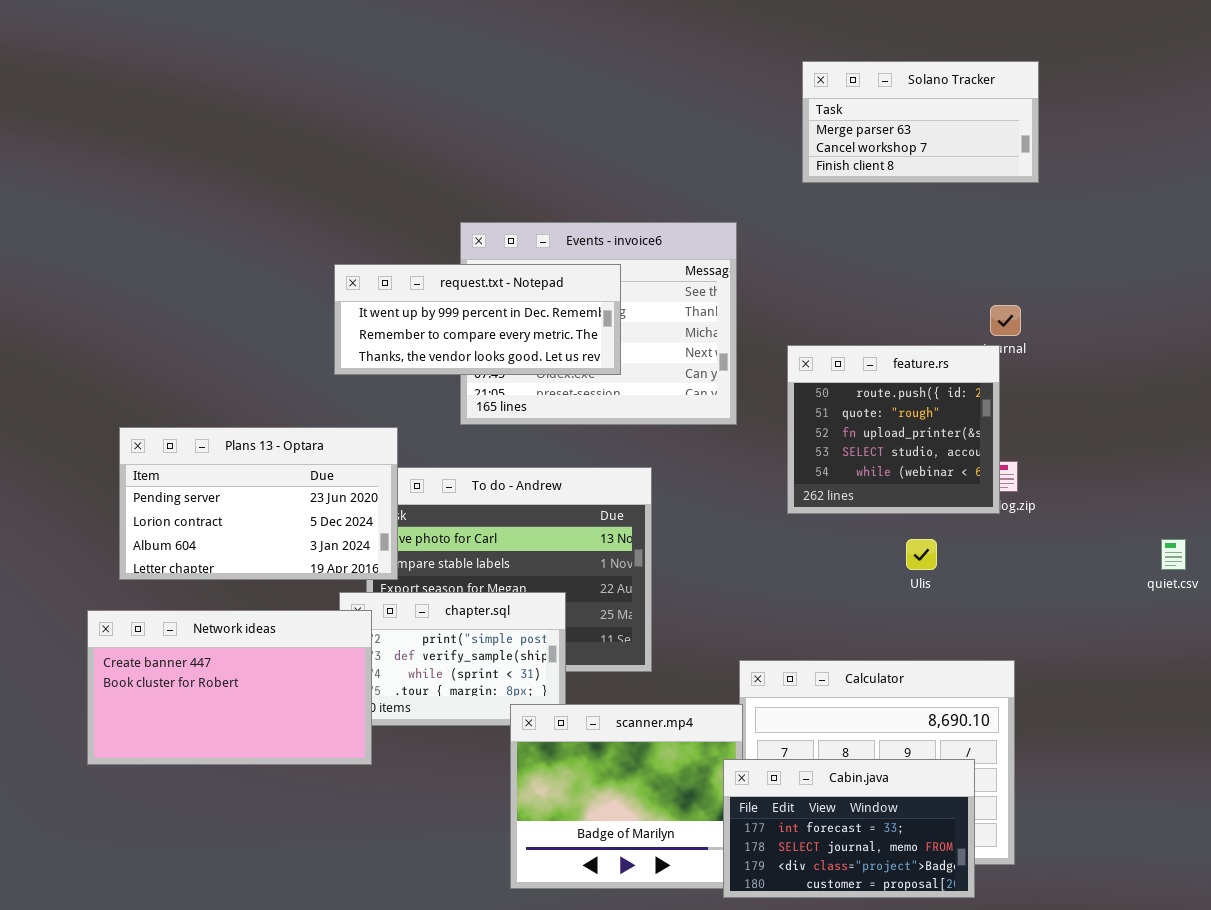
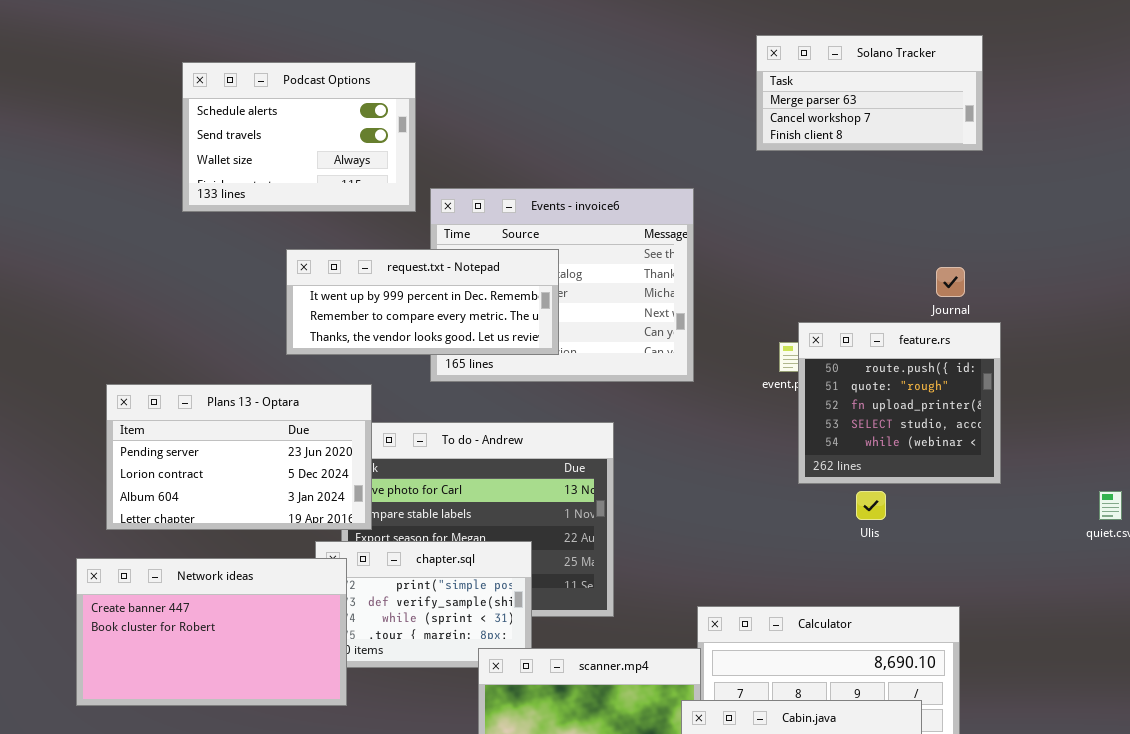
Podcast Options: none -> [182,62,416,212], opened
request.txt - Notepad: [334,264,621,375] -> [286,249,559,355], moved
feature.rs: [787,345,1000,514] -> [798,322,1001,484], moved

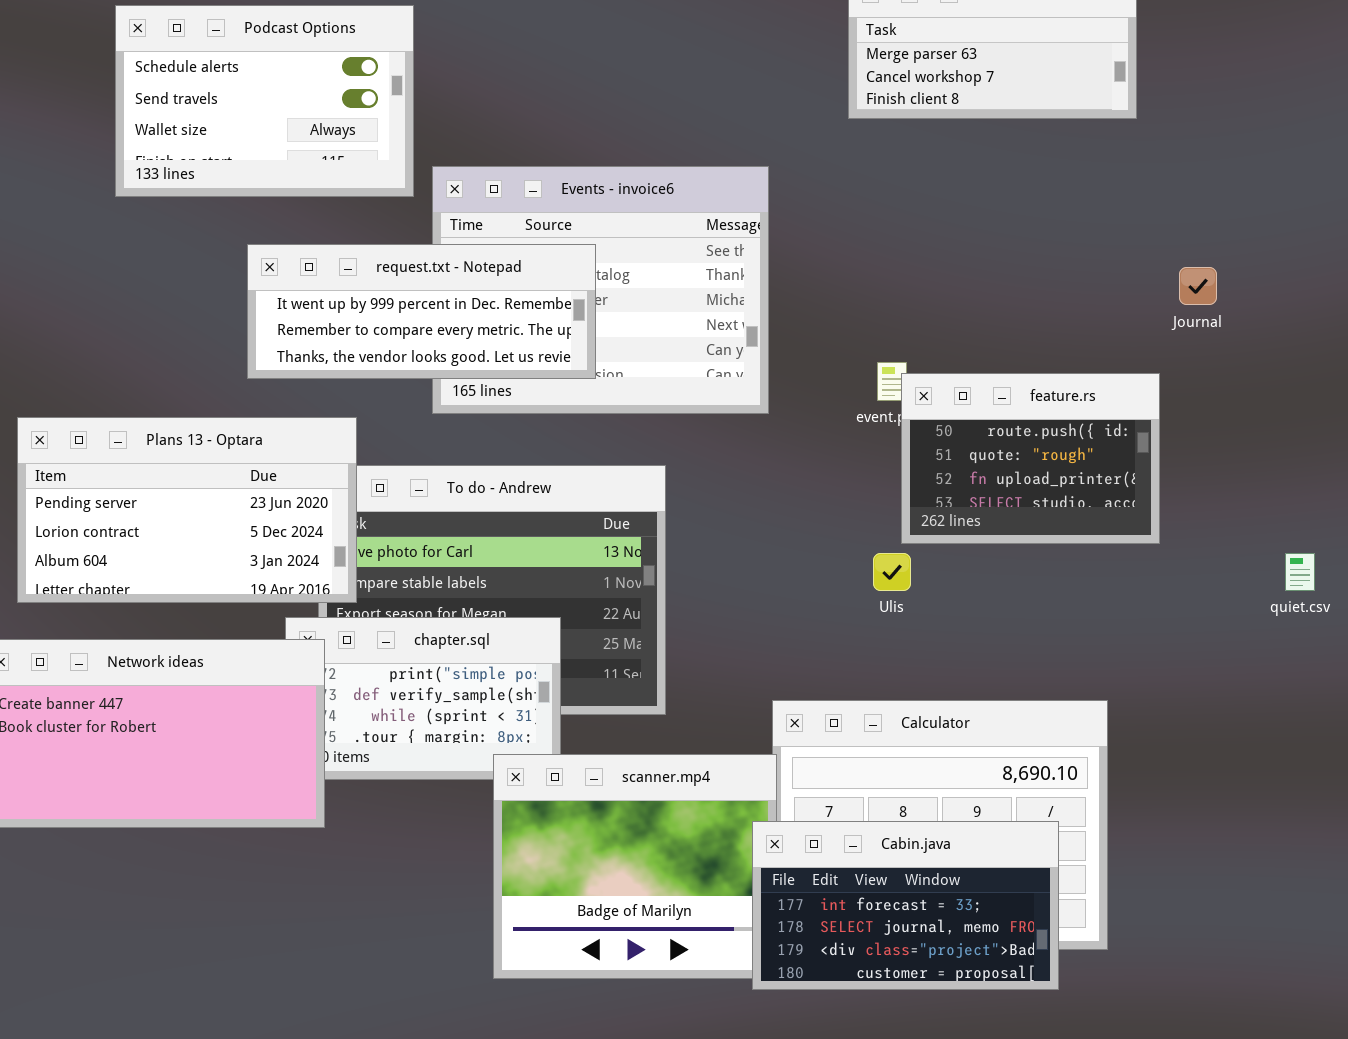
Journal: [936,267,965,297] -> [1179,267,1217,305], moved
feature.rs: [798,322,1001,484] -> [901,373,1160,544], resized
Ulis: [856,491,886,520] -> [873,553,911,591], moved

